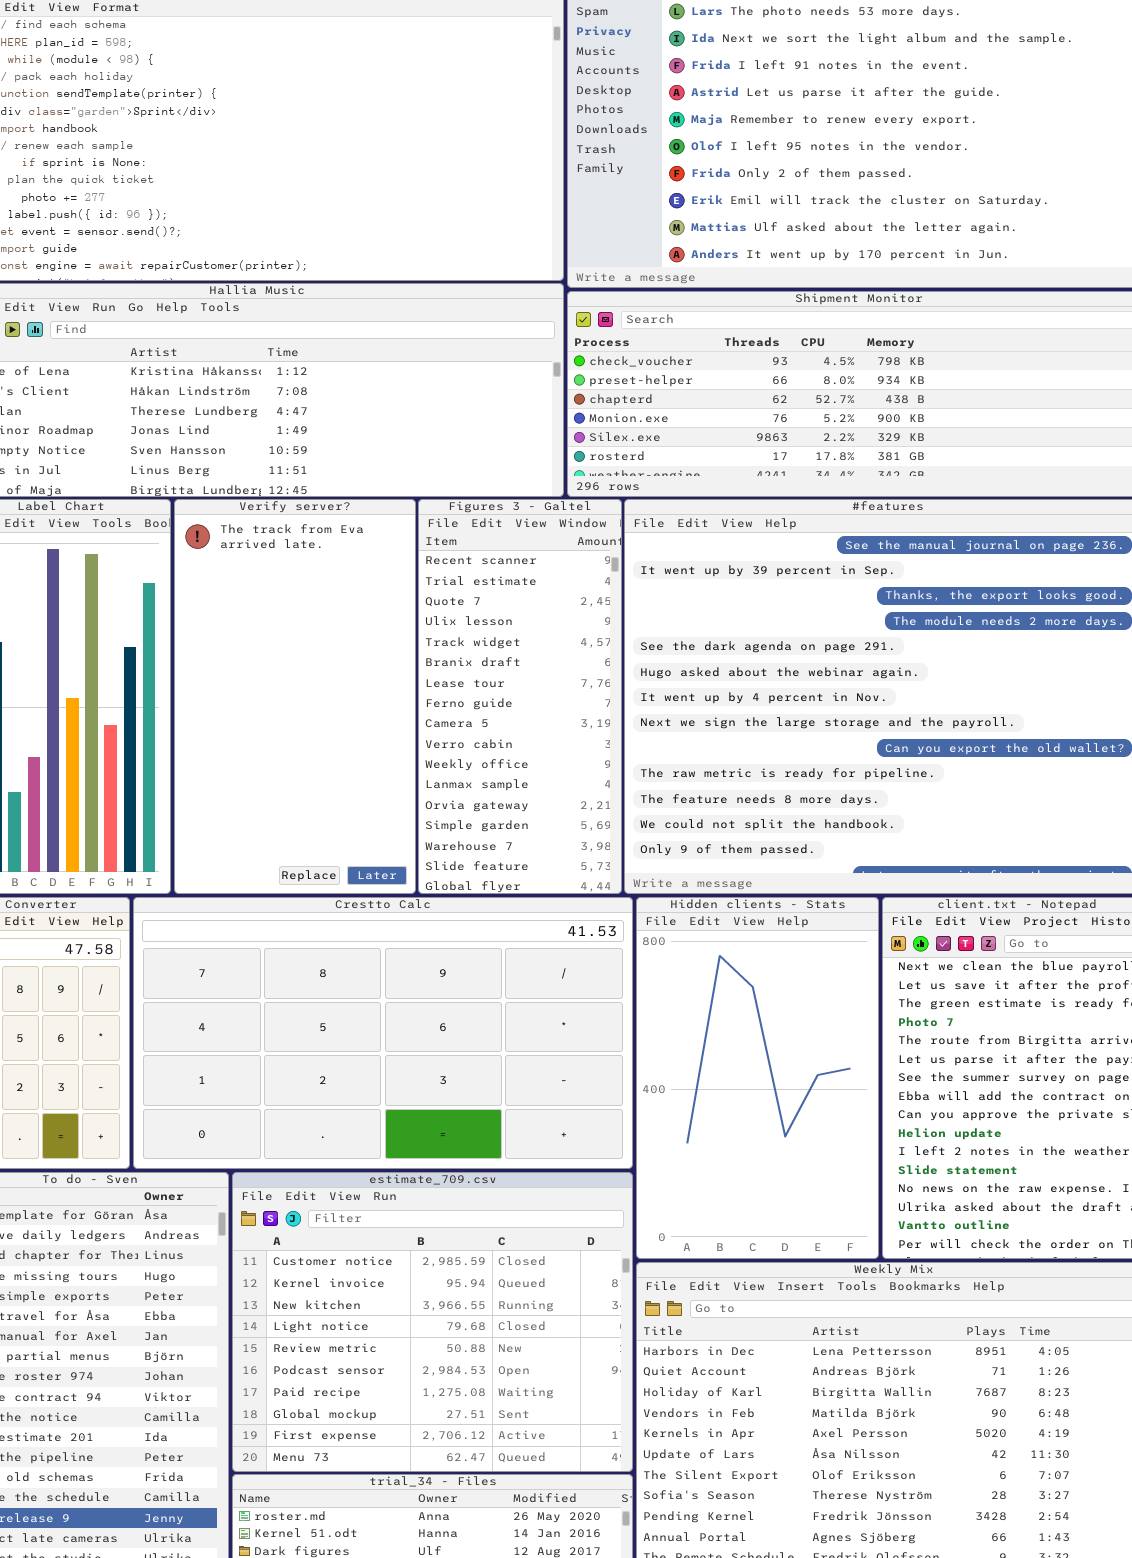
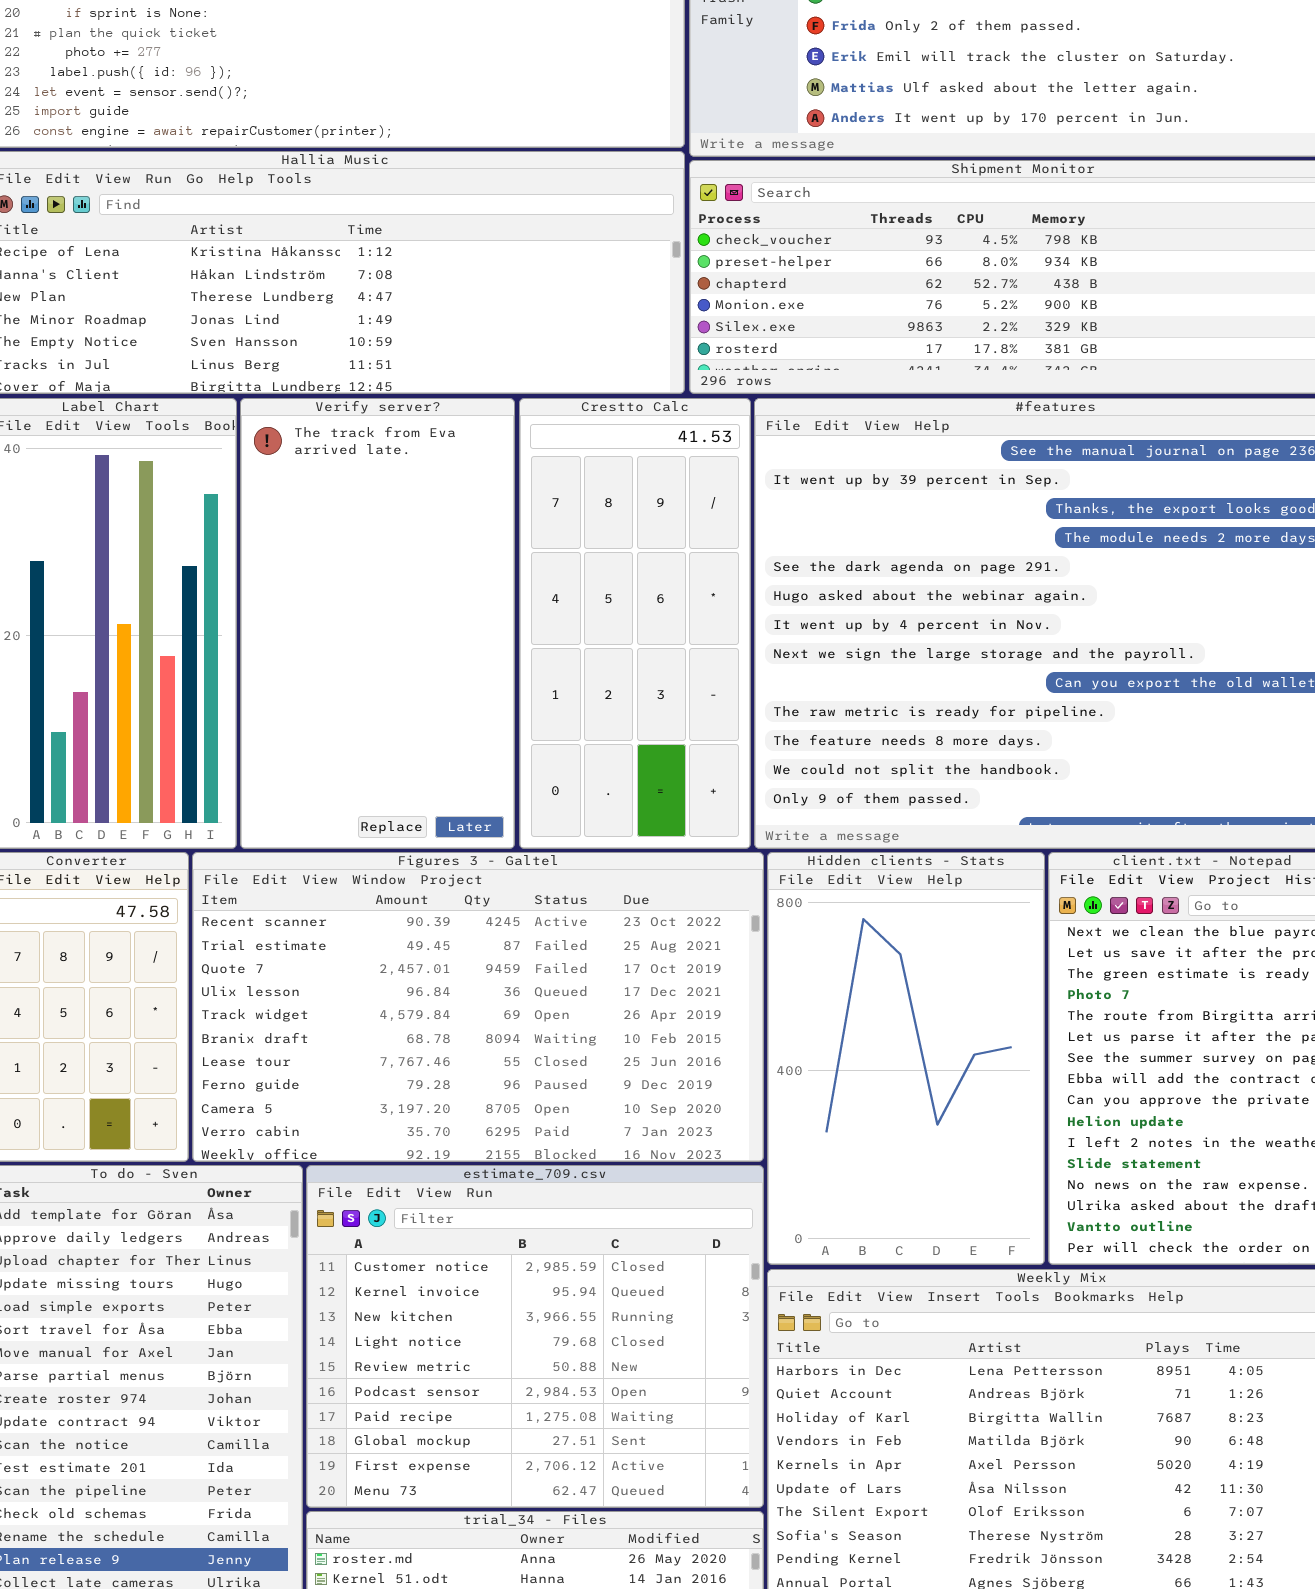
Figures 3 - Galtel: [418,499,622,894] -> [192,852,764,1162], moved, resized
Crestto Calc: [133,897,633,1169] -> [519,398,751,849], moved, resized

